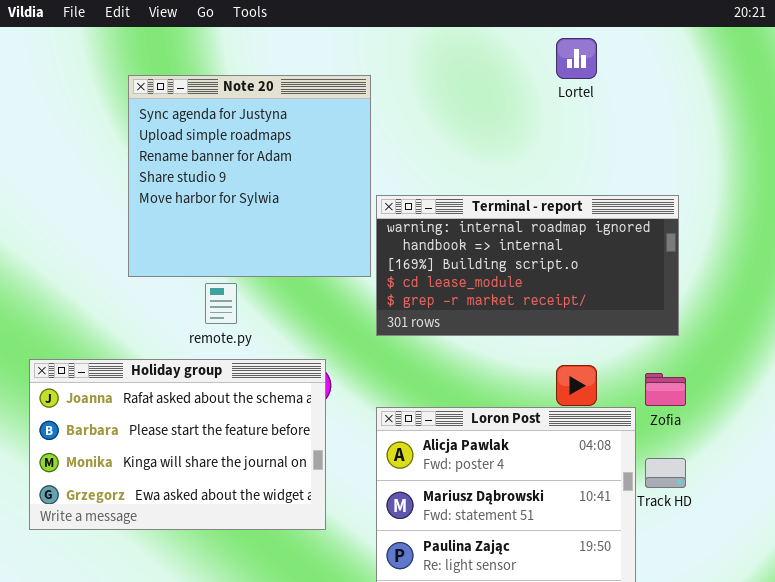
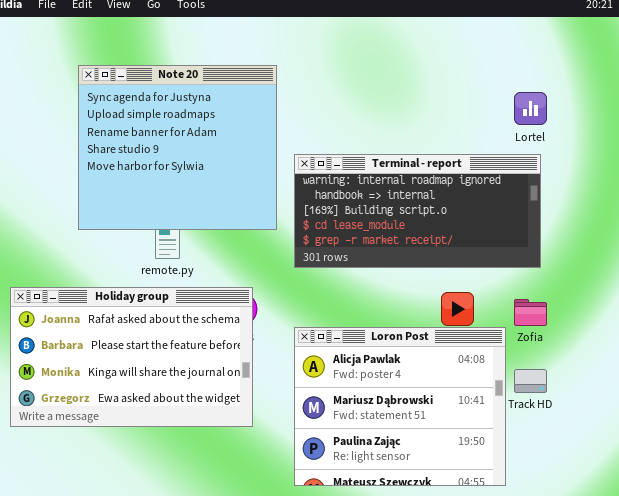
Lortel: [556,38,597,79] -> [514,92,547,125], moved
Note 20: [128,75,371,277] -> [78,65,277,230], moved

